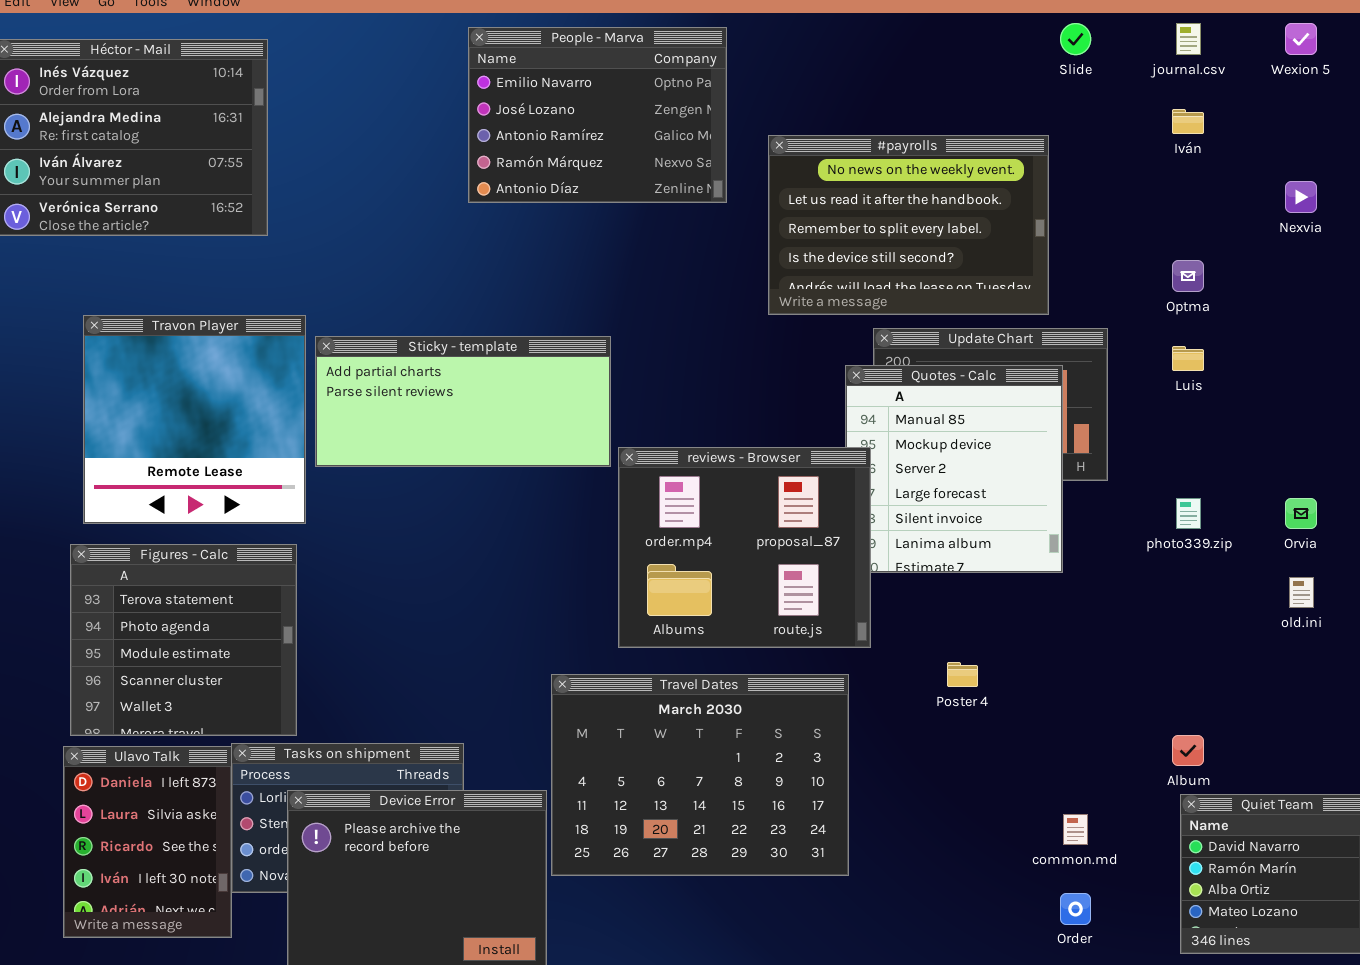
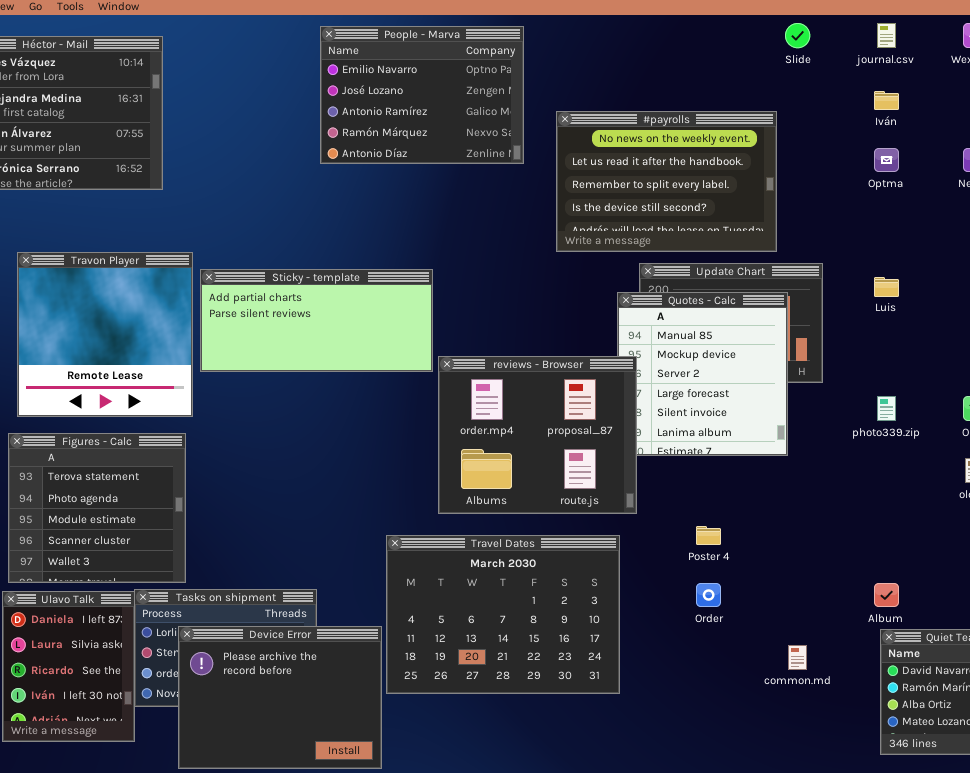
Optma: [1172,260,1204,292] -> [874,148,899,172], moved
Order: [1060,893,1091,925] -> [696,583,721,607], moved

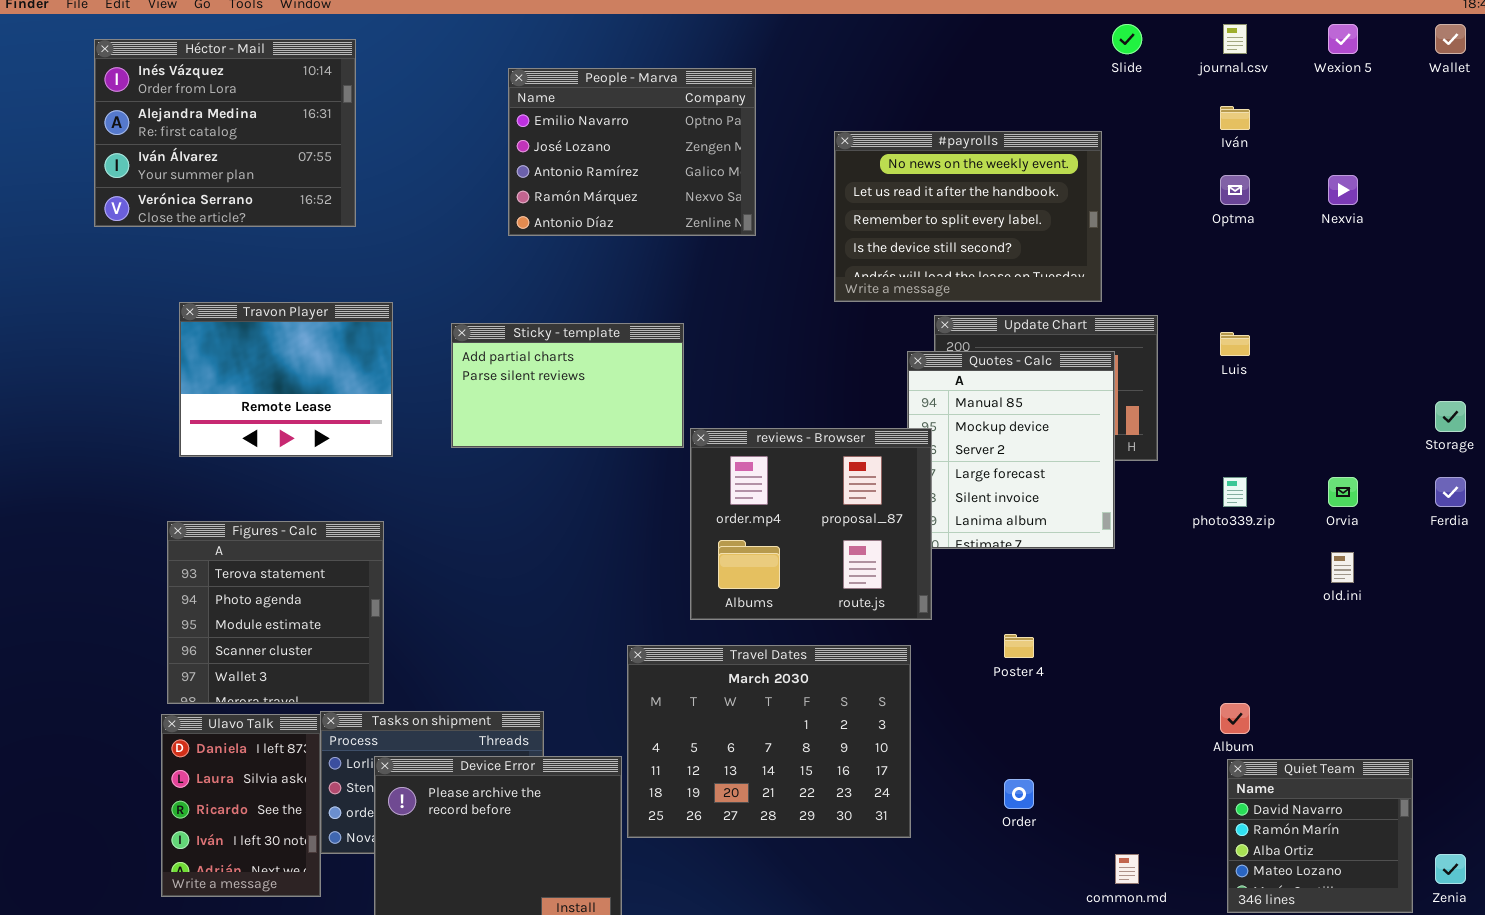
People - Marva: [320,26,524,164] -> [508,68,756,236], moved
Travon Player: [17,252,193,417] -> [179,302,393,457], resized
Sticky - template: [200,269,433,372] -> [451,323,684,448], resized
Order: [696,583,721,607] -> [1004,779,1034,809], moved
common.md: [788,645,807,670] -> [1115,854,1139,884], moved

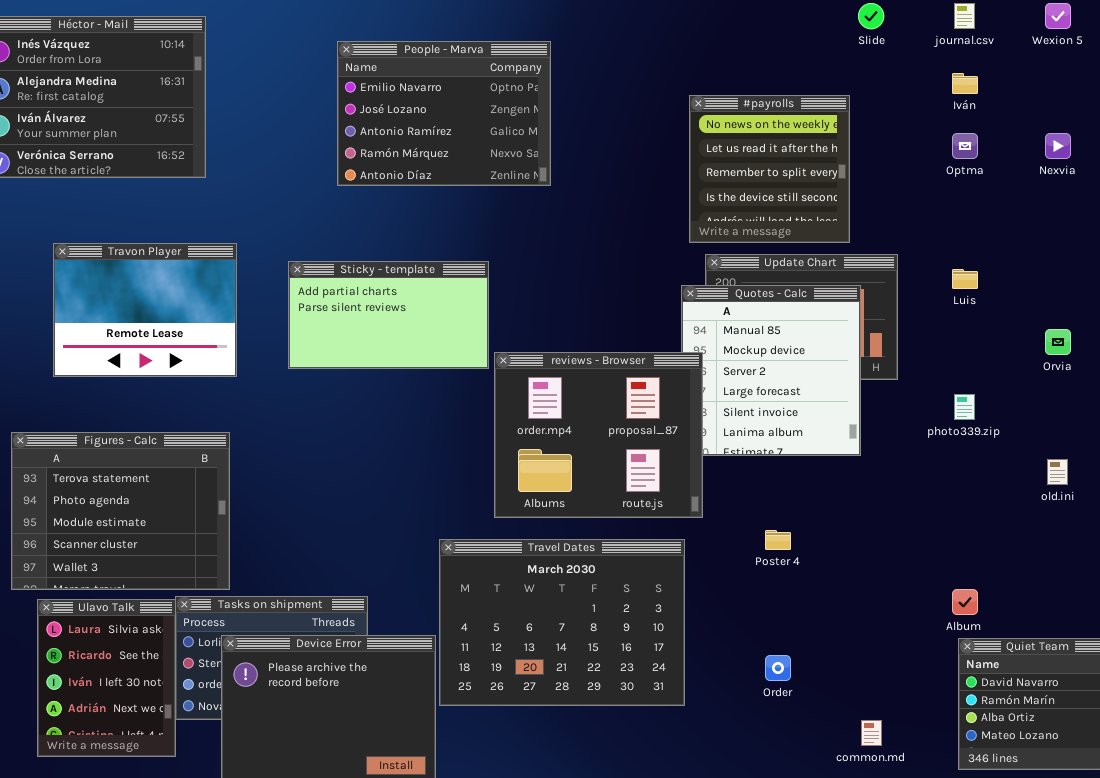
#payrolls: [834,131,1102,302] -> [689,95,850,243], resized
Orvia: [1328,477,1358,507] -> [1045,329,1071,355], moved
Figures - Calc: [167,521,384,704] -> [11,432,230,590], resized
Ulavo Talk: [161,714,321,897] -> [37,599,176,757], scrolled down 1 row

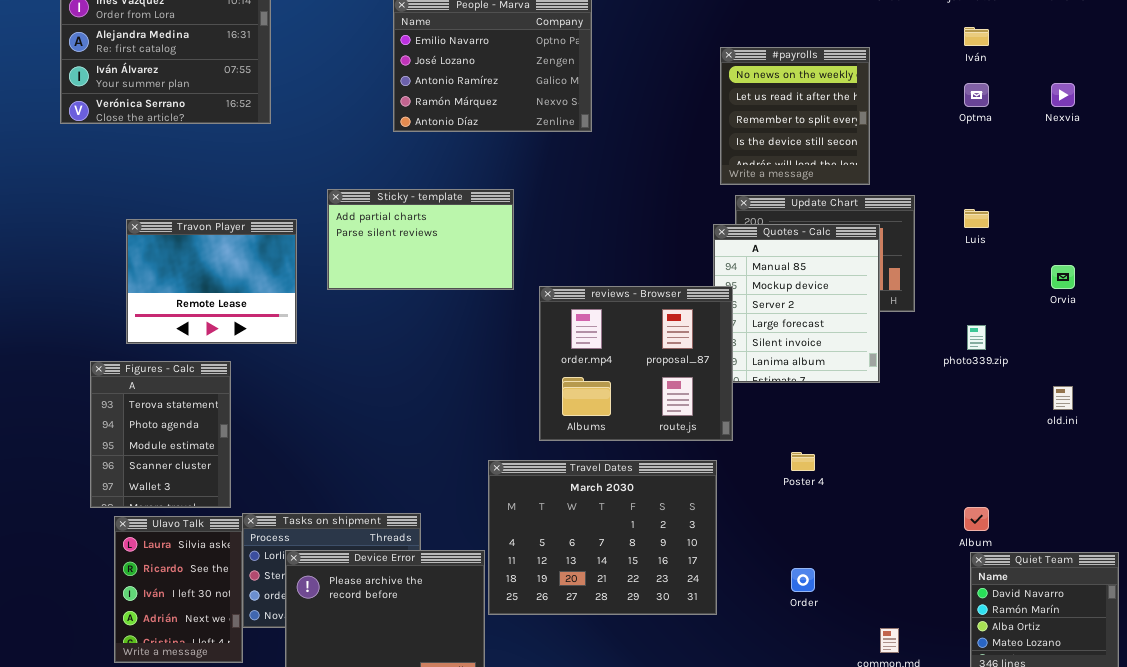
Travon Player: [53,243,237,377] -> [126,219,297,344], moved
Sticky - template: [288,261,489,369] -> [327,189,514,290], moved
Figures - Calc: [11,432,230,590] -> [90,361,231,508], resized

